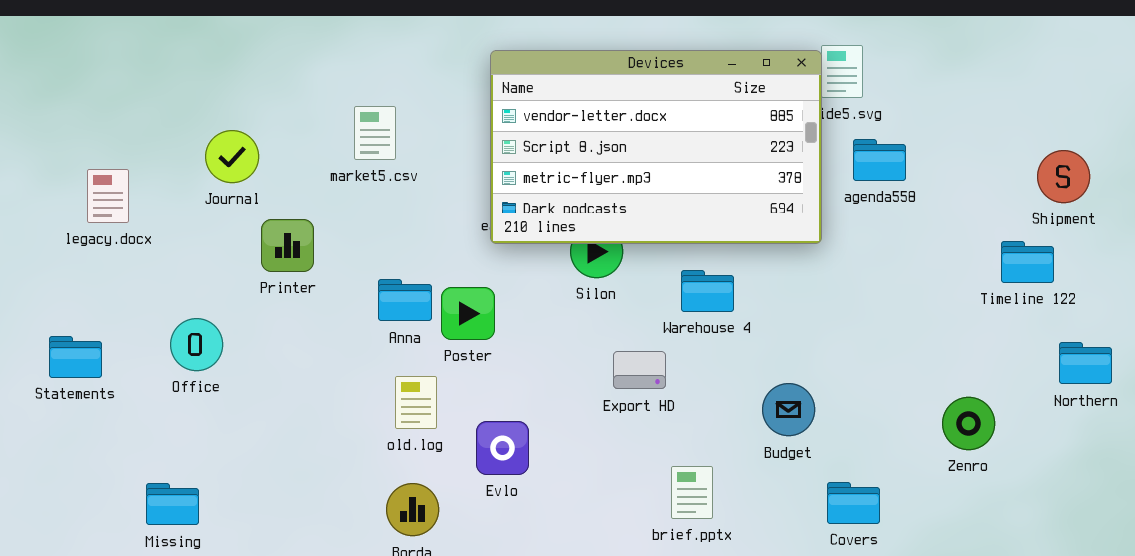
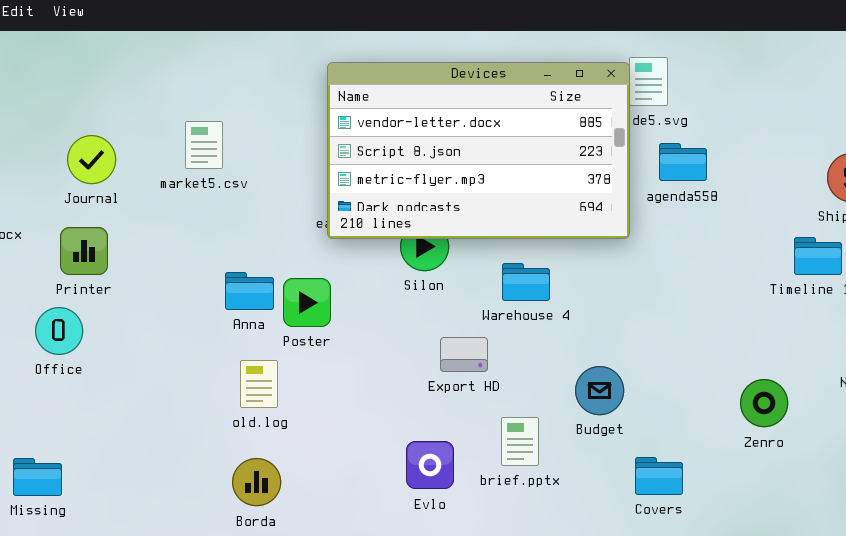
market5.csv: [354,106,396,160] -> [185,121,223,169], moved
Printer: [261,219,314,272] -> [60,227,108,275], moved
Evlo: [476,421,529,475] -> [406,441,454,489], moved
brief.pptx: [671,466,713,519] -> [501,417,539,466], moved

